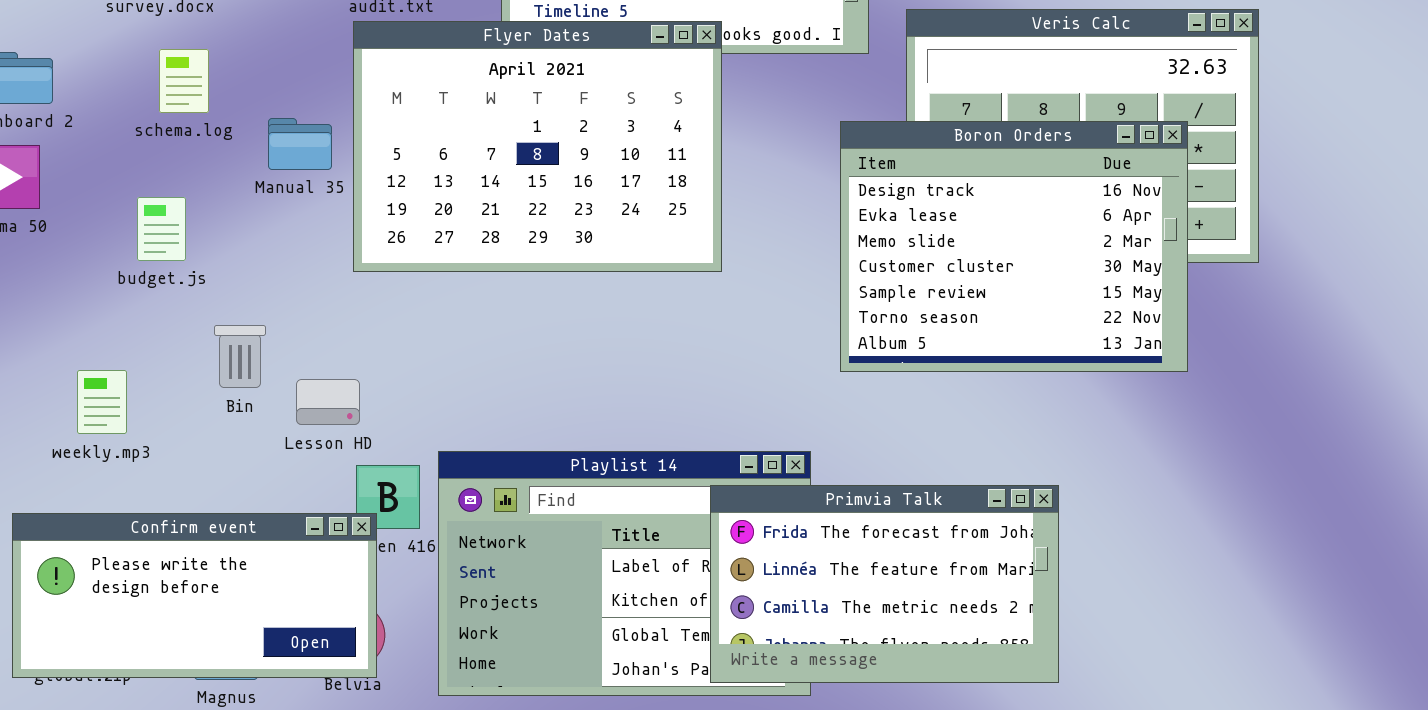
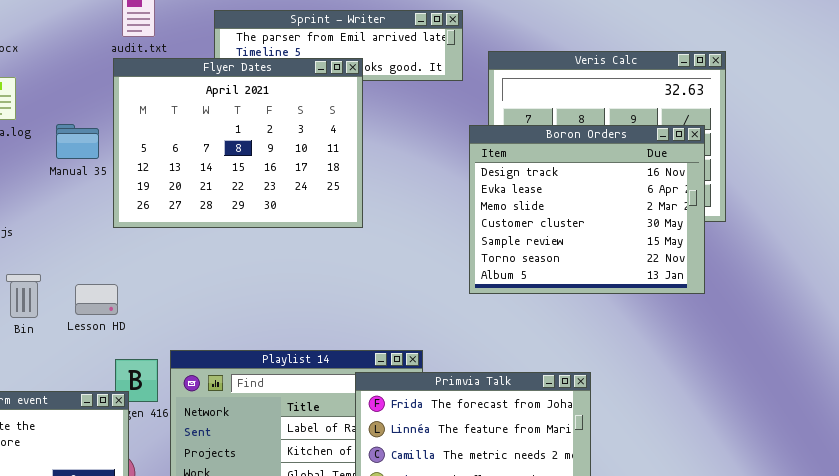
Boron Orders: [840,121,1188,372] -> [469,125,705,294], moved
Bin: [214,325,266,388] -> [6,274,41,318], moved
Lesson HD: [296,379,360,425] -> [75,284,118,315], moved

